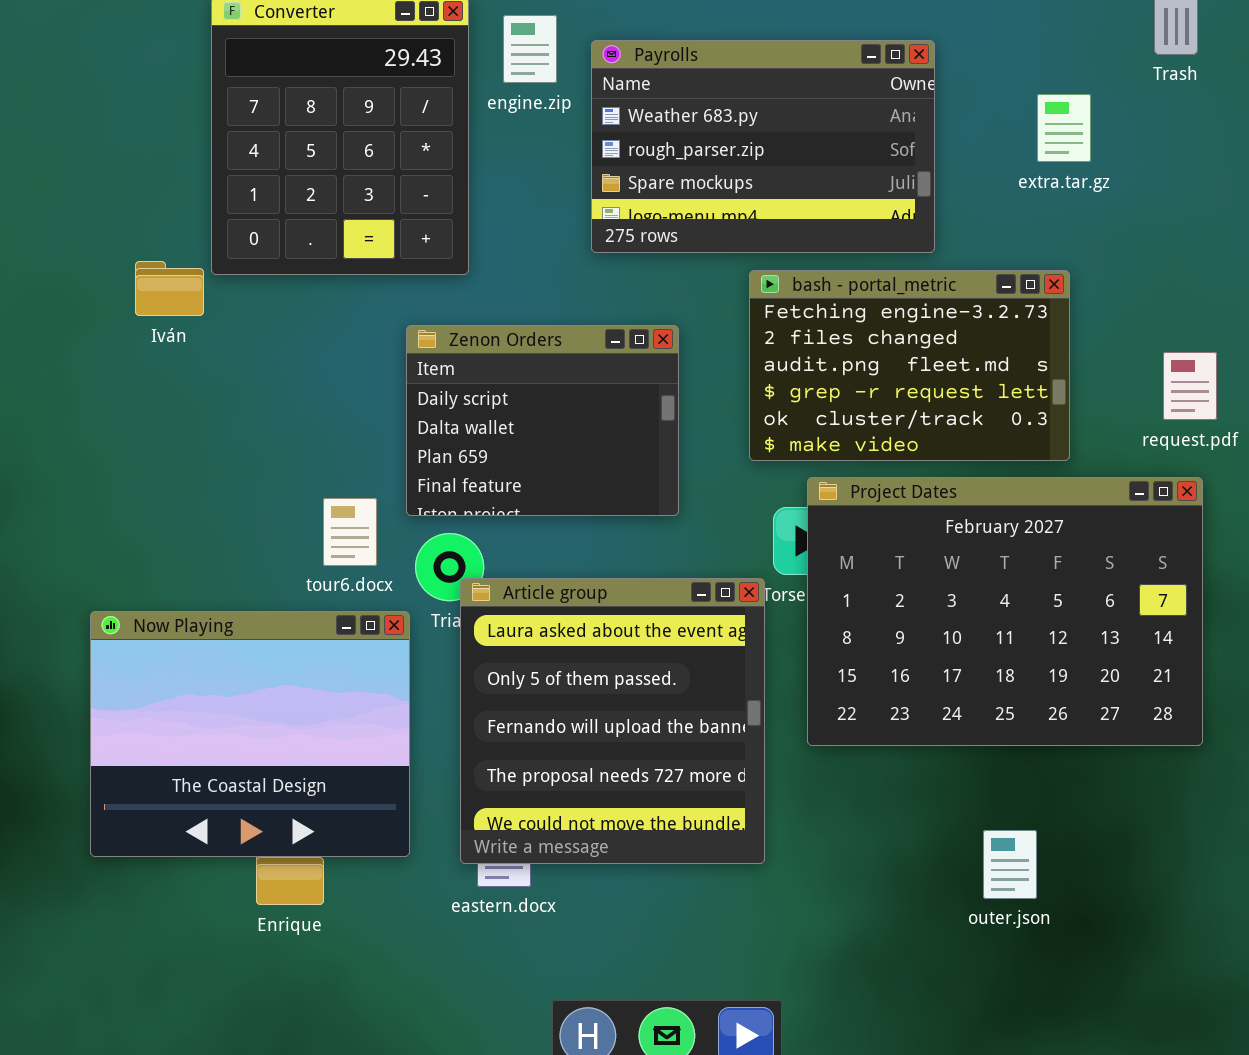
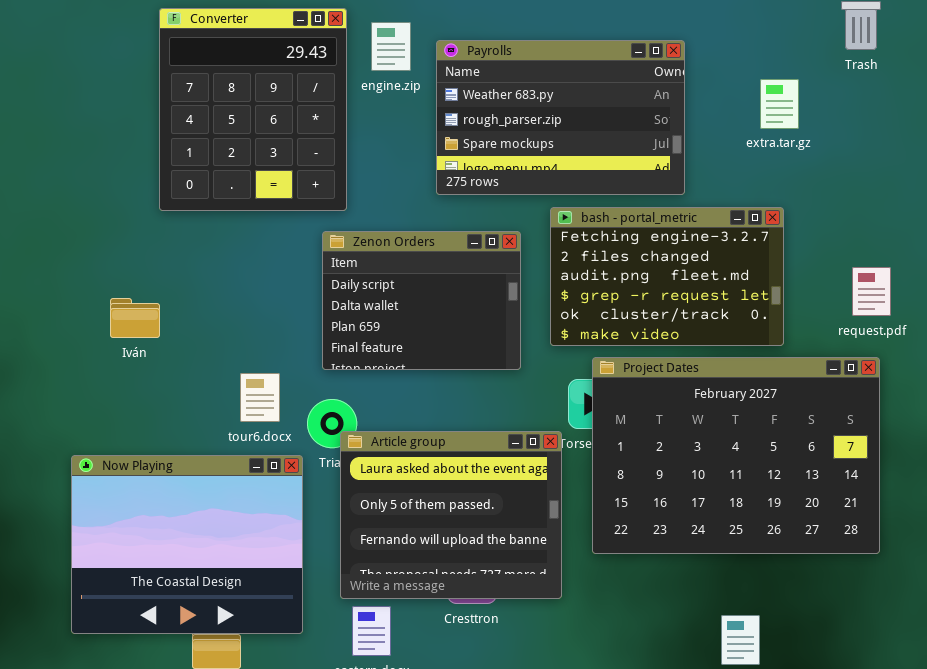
Iván: [135,261,204,316] -> [110,298,160,338], moved
Zenon Orders: [406,325,679,516] -> [322,231,521,370], moved
Article group: [460,578,765,864] -> [340,431,562,599], resized

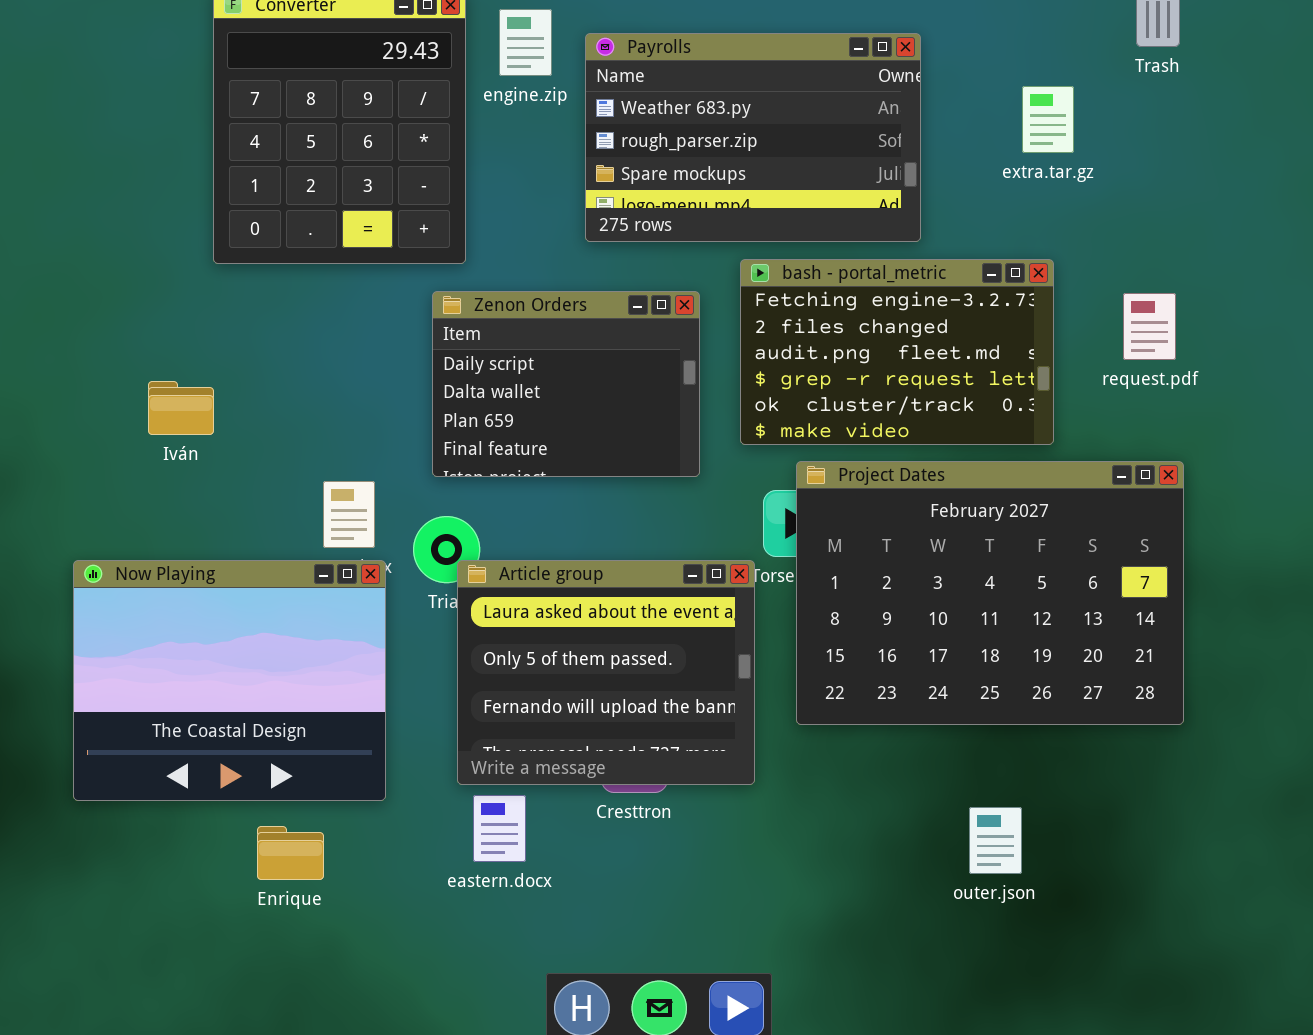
request.pdf: [852,267,891,316] -> [1123,293,1176,360], moved
Now Playing: [71,455,303,634] -> [73,560,386,801], moved

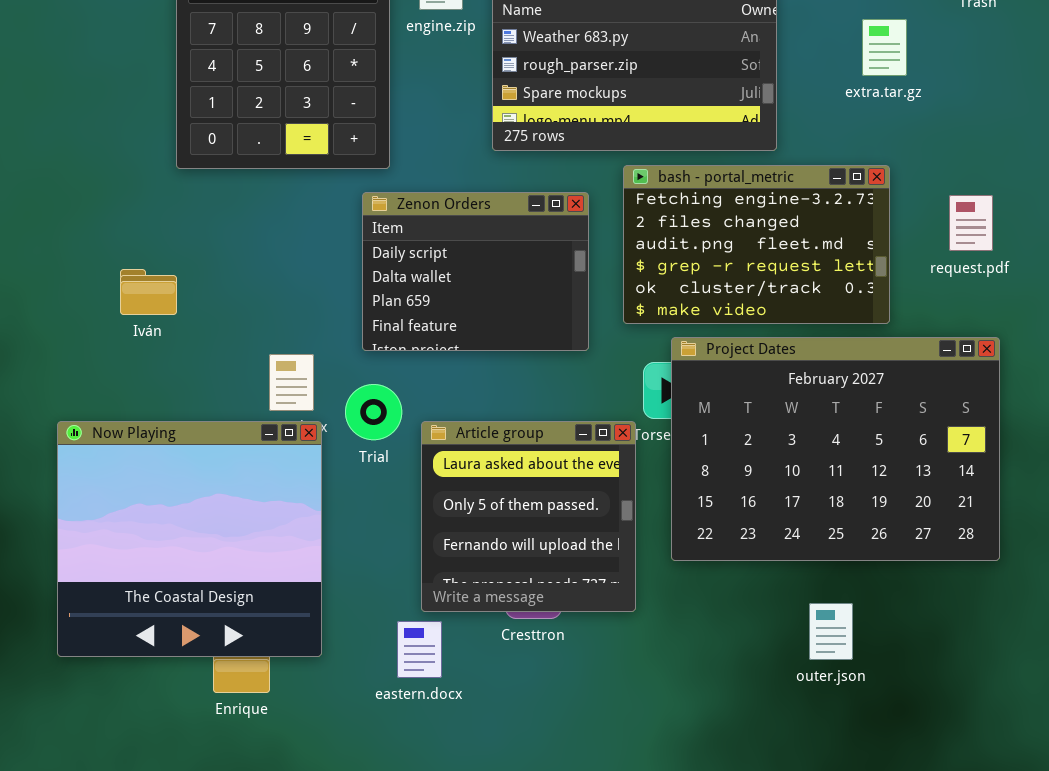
Now Playing: [73,560,386,801] -> [57,421,322,657], resized
Article group: [457,560,755,785] -> [421,421,636,612], resized
outer.json: [969,807,1022,874] -> [809,603,853,660], moved

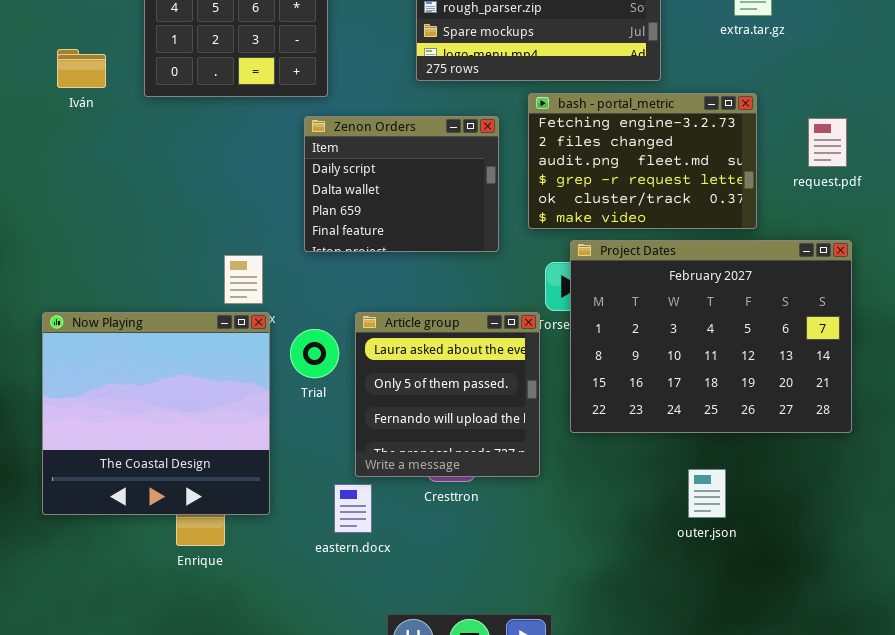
Iván: [120,269,177,315] -> [57,49,106,88], moved
Trial: [345,384,402,440] -> [290,329,339,378], moved

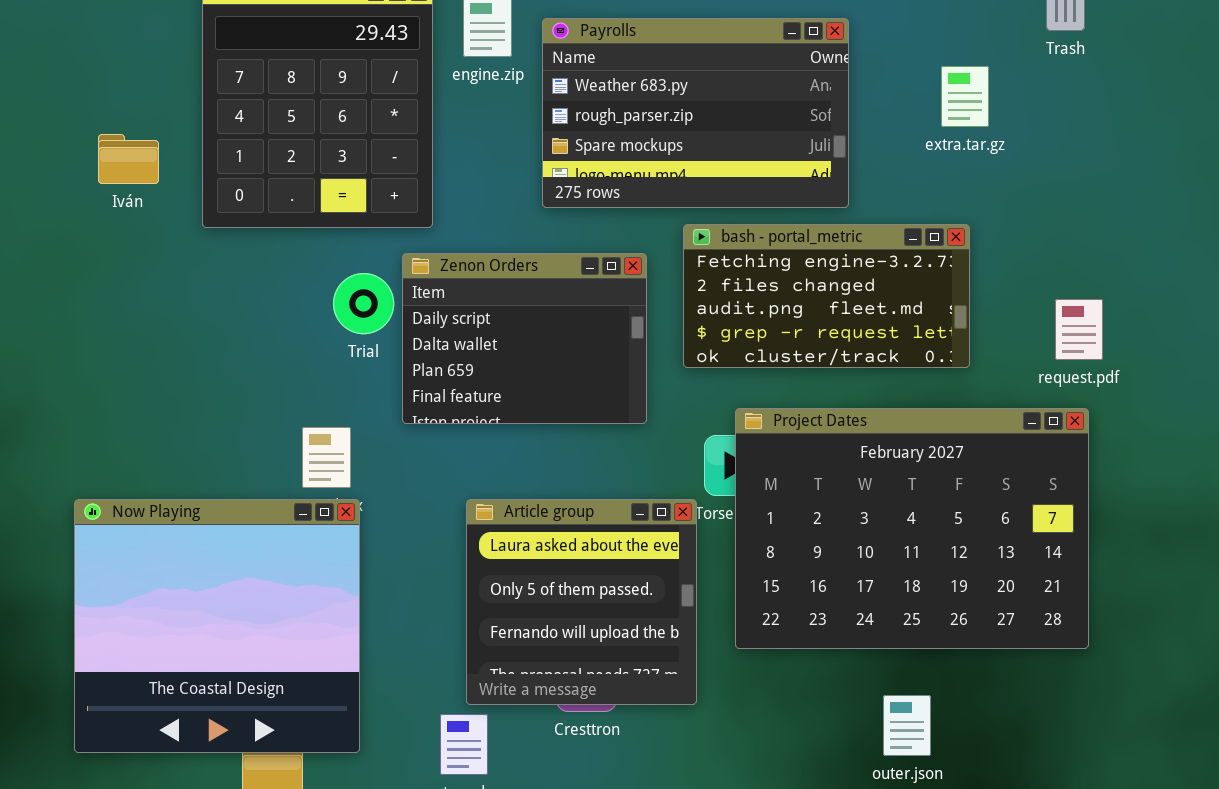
Iván: [57,49,106,88] -> [98,134,159,184], moved
bash - portal_metric: [528,93,757,229] -> [683,224,970,368], resized
request.pdf: [808,118,847,167] -> [1055,299,1103,360], moved
Trial: [290,329,339,378] -> [333,273,394,334], moved

